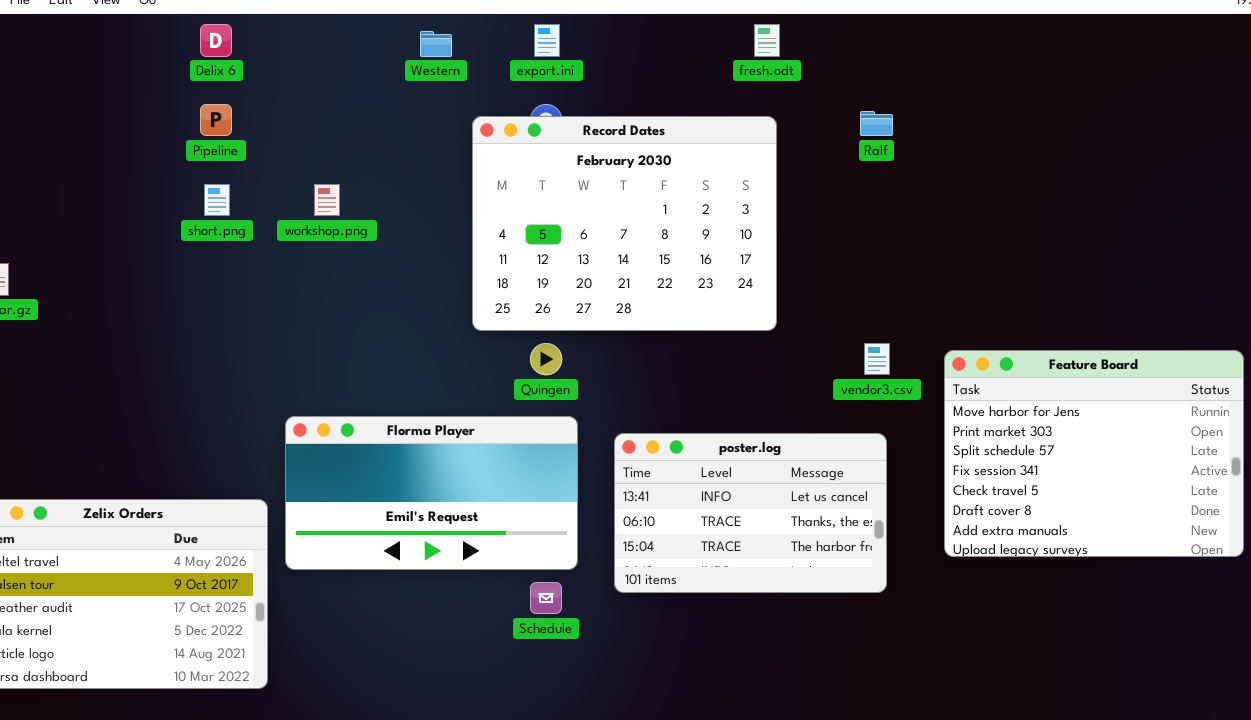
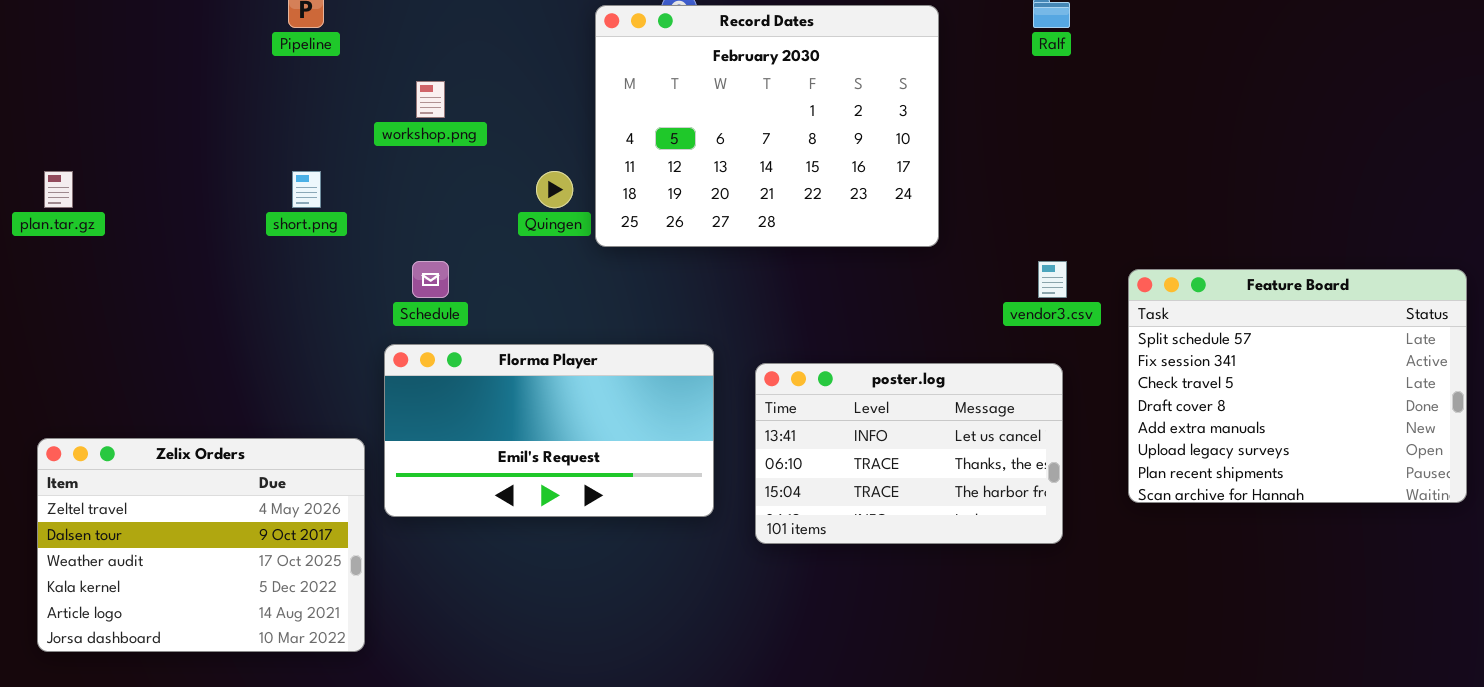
short.png: [204,184,230,216] -> [292,171,321,208], moved
Quingen: [530,343,562,375] -> [536,171,573,208], moved
Feature Board: [944,350,1244,557] -> [1128,269,1467,503], scrolled down 2 rows
Schedule: [530,582,562,614] -> [412,261,449,298], moved

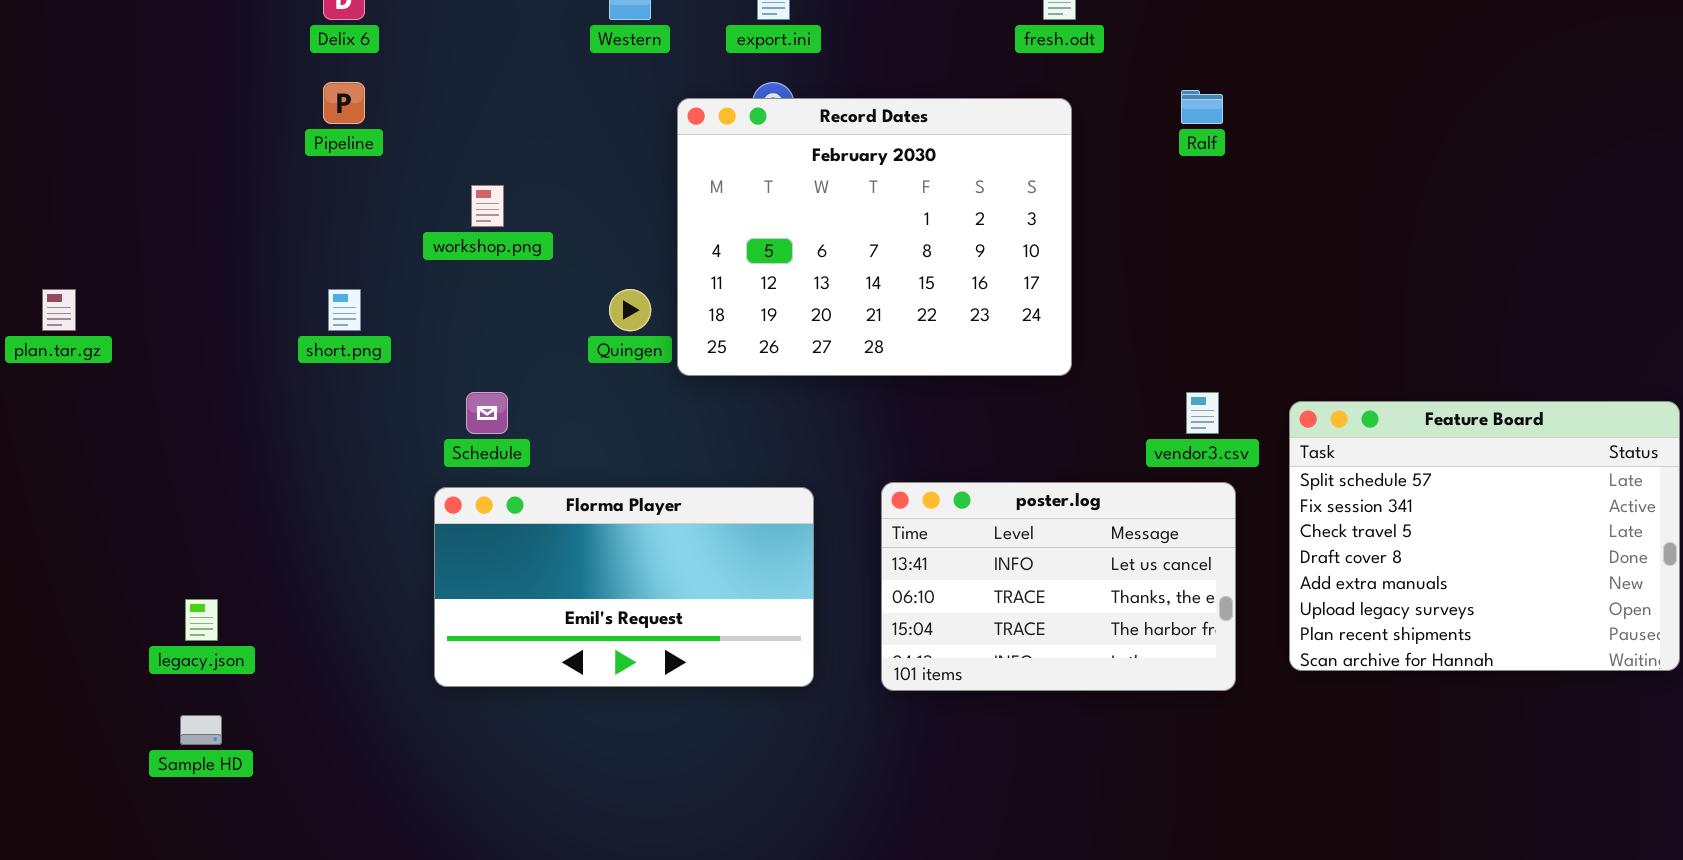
poster.log: [755,363,1063,544] -> [881,482,1236,691], moved
Zelix Orders: [37,438,365,652] -> none, closed

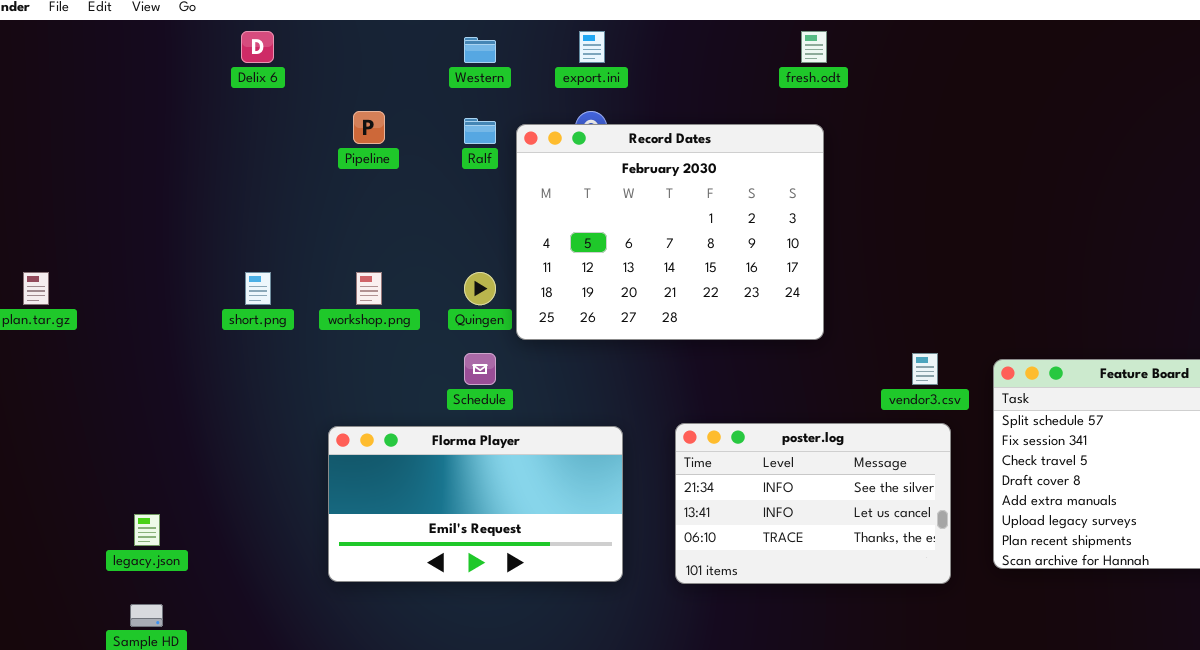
Pipeline: [323,82,365,124] -> [353,111,385,144], moved
Ralf: [1181,90,1223,124] -> [464,118,496,144], moved
workshop.png: [471,185,504,227] -> [356,272,382,305], moved
Schedule: [466,392,508,434] -> [464,353,496,385], moved
poster.log: [881,482,1236,691] -> [675,423,951,584], scrolled up 1 row

